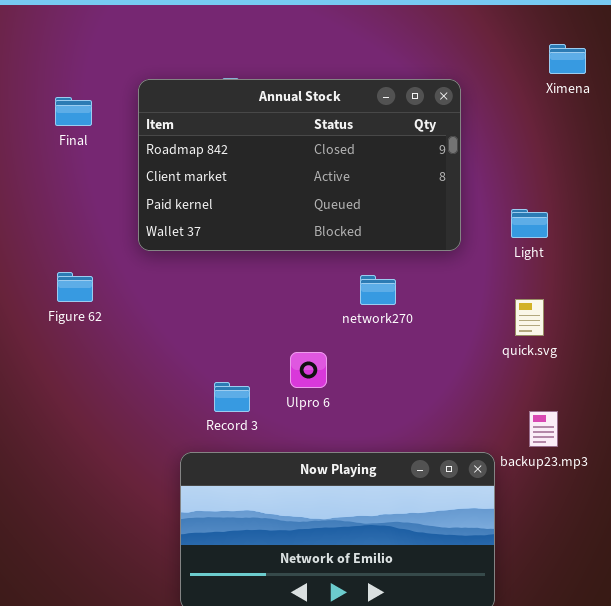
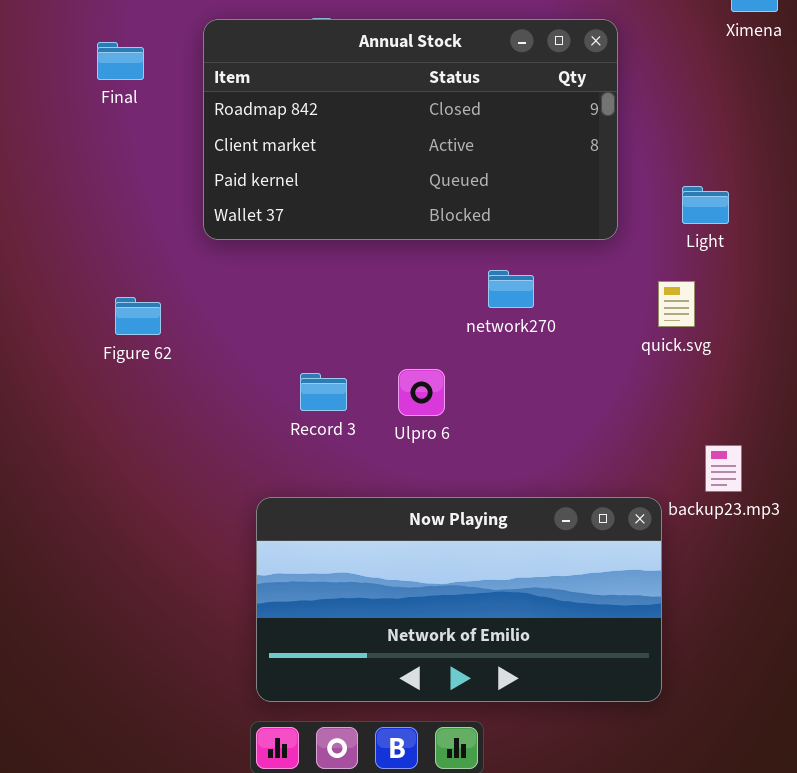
Figure 62: [57,272,93,302] -> [115,297,161,335], moved
quick.svg: [515,299,544,336] -> [658,281,695,327], moved
Record 3: [214,382,250,412] -> [300,373,347,411], moved

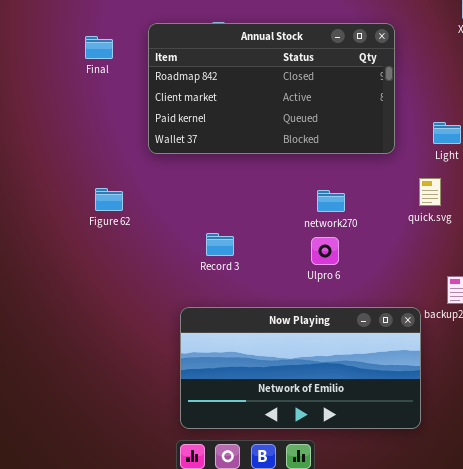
network270: [488,270,534,308] -> [317,190,345,212], moved
Ulpro 6: [398,369,445,416] -> [311,237,339,265], moved

